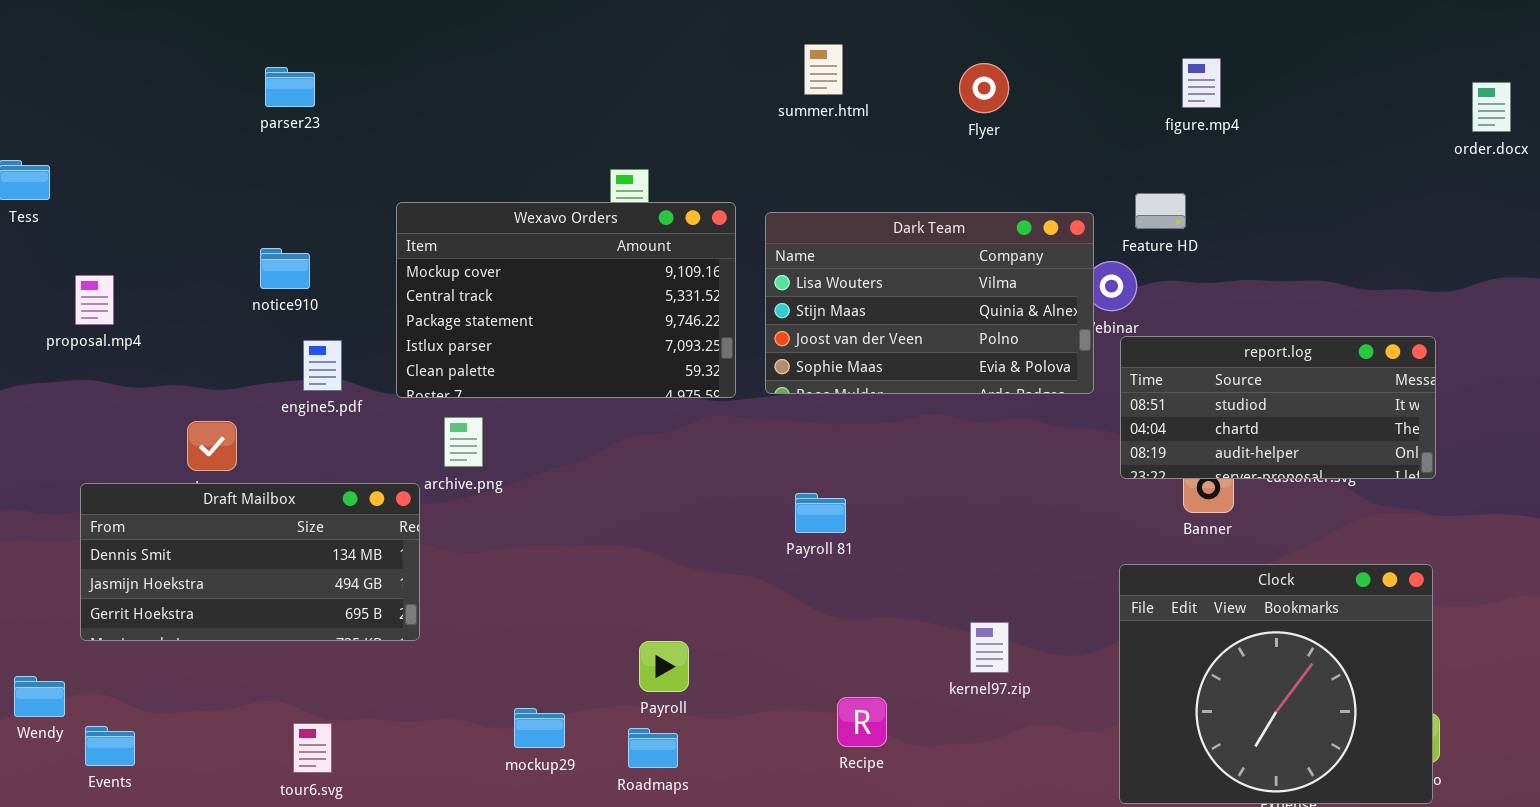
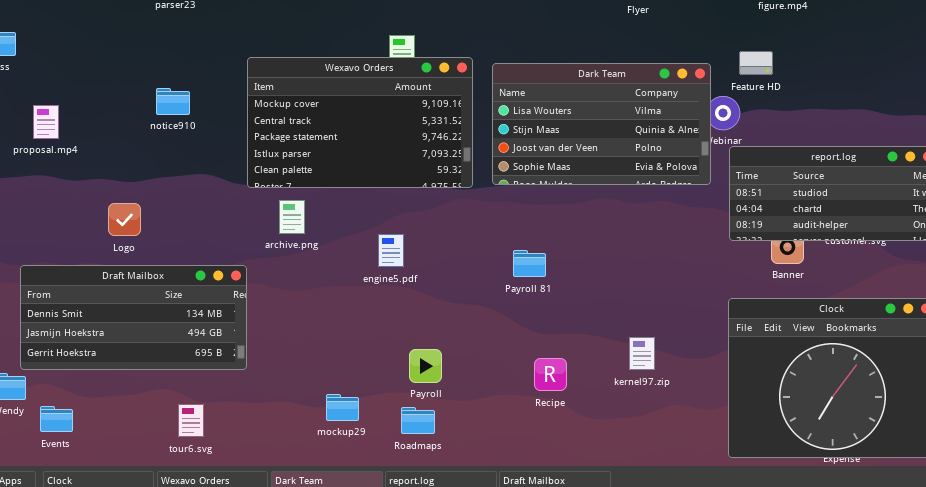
engine5.pdf: [303,340,342,391] -> [378,234,404,267], moved
Draft Mailbox: [80,483,420,641] -> [20,265,247,370], moved
Recipe: [837,697,887,747] -> [534,358,567,391], moved

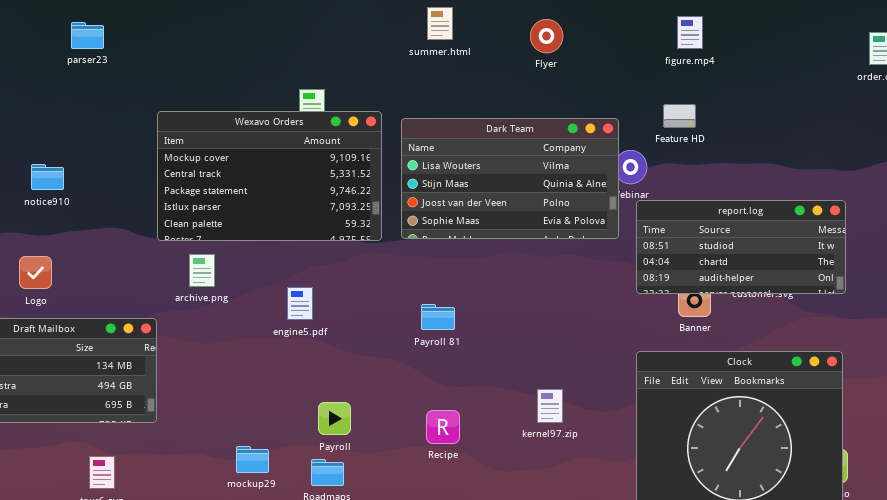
Feature HD: [739,51,773,75] -> [663,104,696,128], moved
notice910: [156,88,190,115] -> [31,164,64,190], moved
Recipe: [534,358,567,391] -> [426,410,460,444], moved

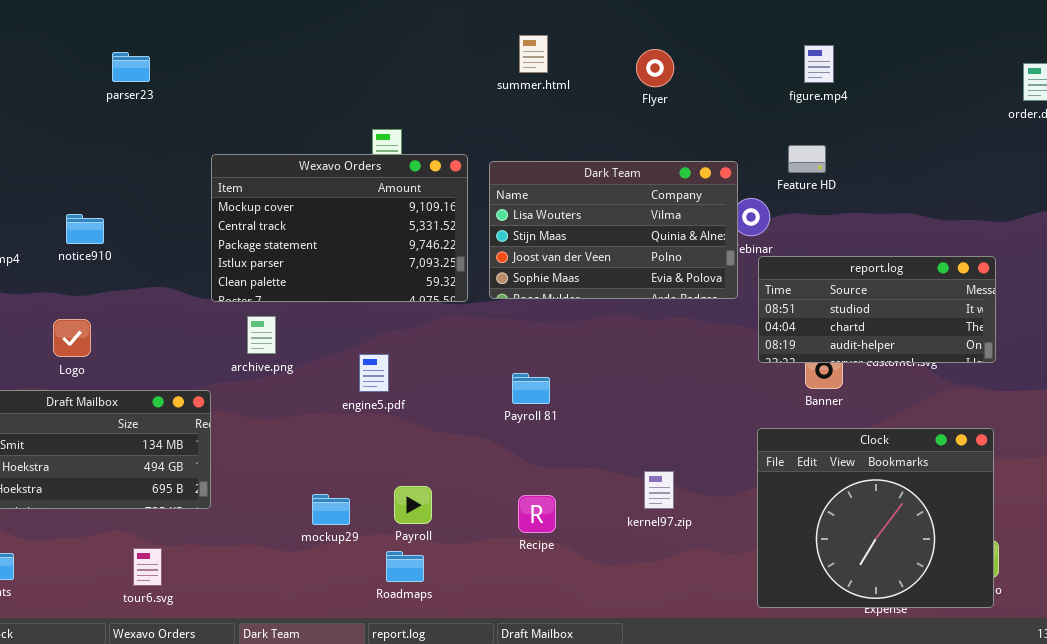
mockup29: [236,446,269,473] -> [312,494,350,525], moved

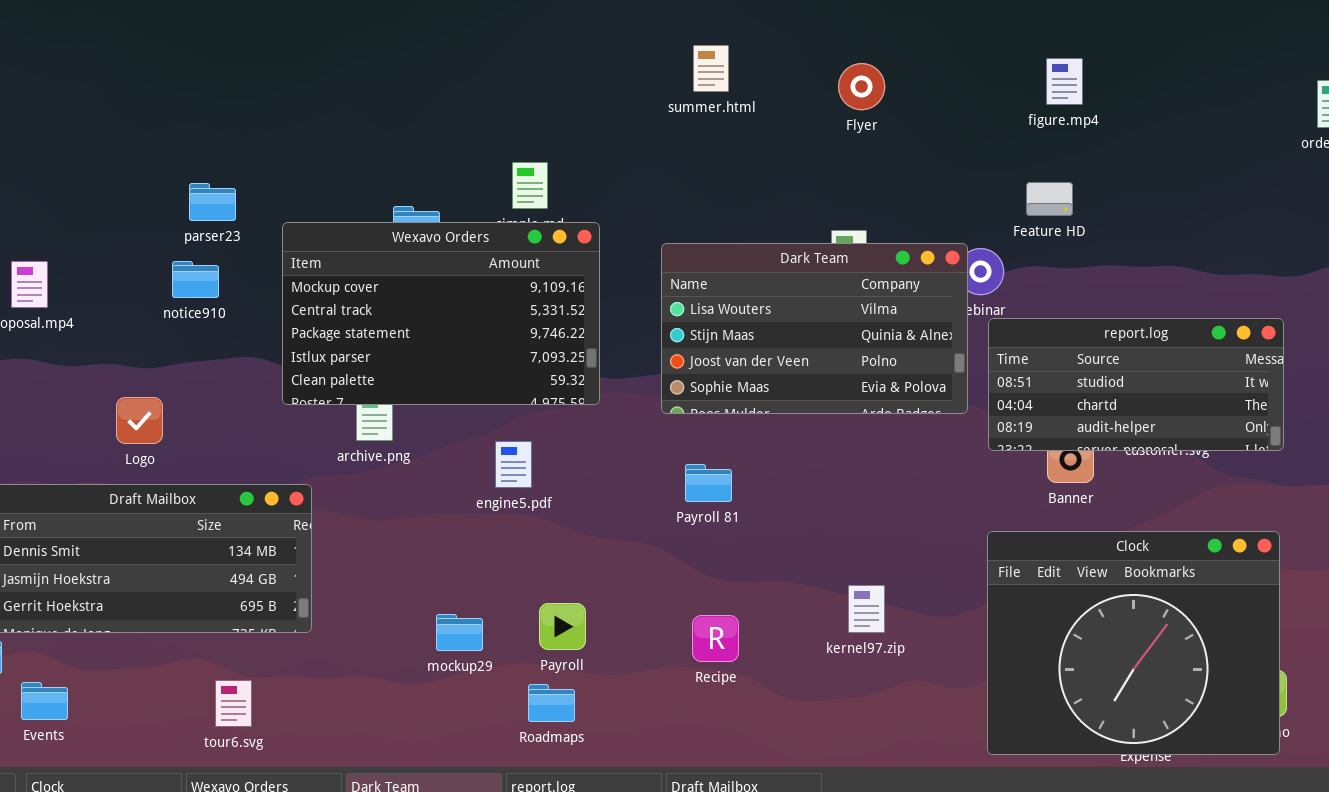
parser23: [112,52,150,82] -> [189,183,236,221], moved
Wexavo Orders: [211,154,468,302] -> [282,222,600,405], moved
Dark Team: [489,161,738,299] -> [661,243,968,414], moved
notice910: [66,214,104,244] -> [172,261,219,298], moved

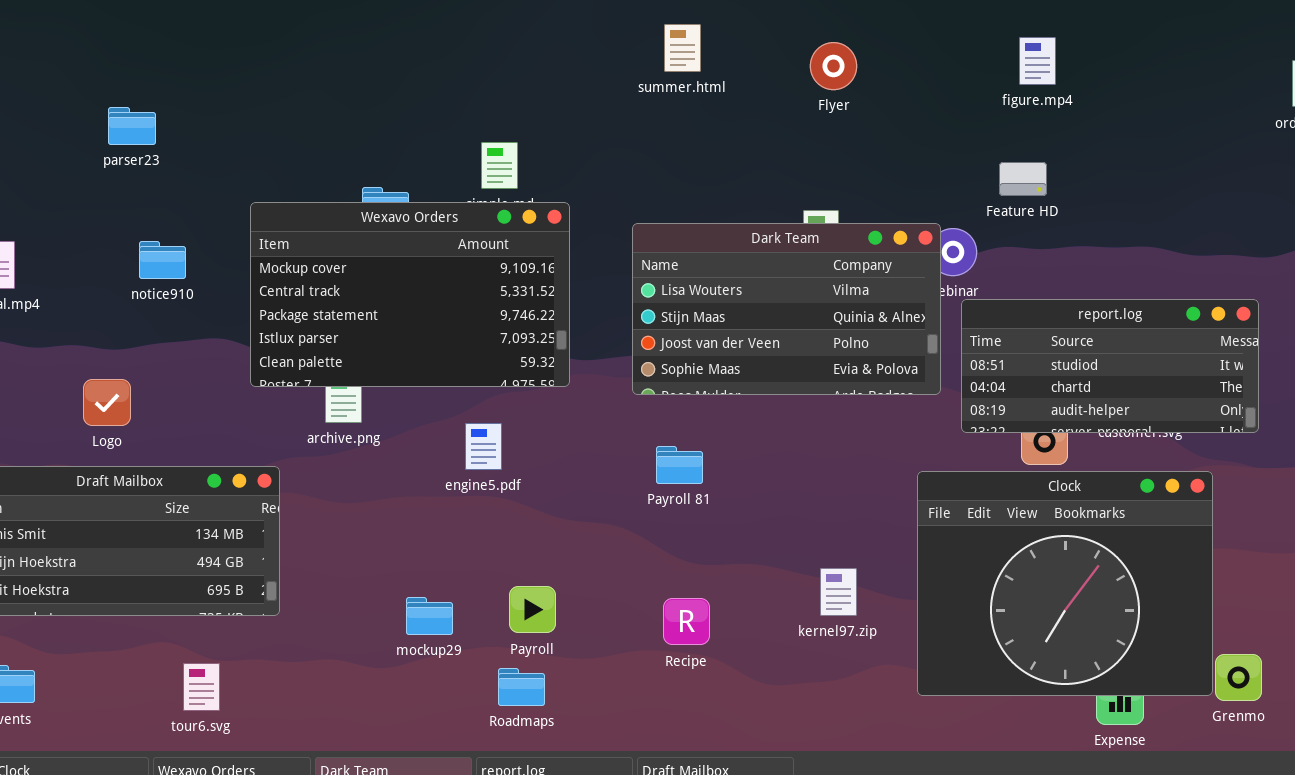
parser23: [189,183,236,221] -> [108,107,156,145], moved
Clock: [987,531,1280,755] -> [917,471,1213,696], moved

